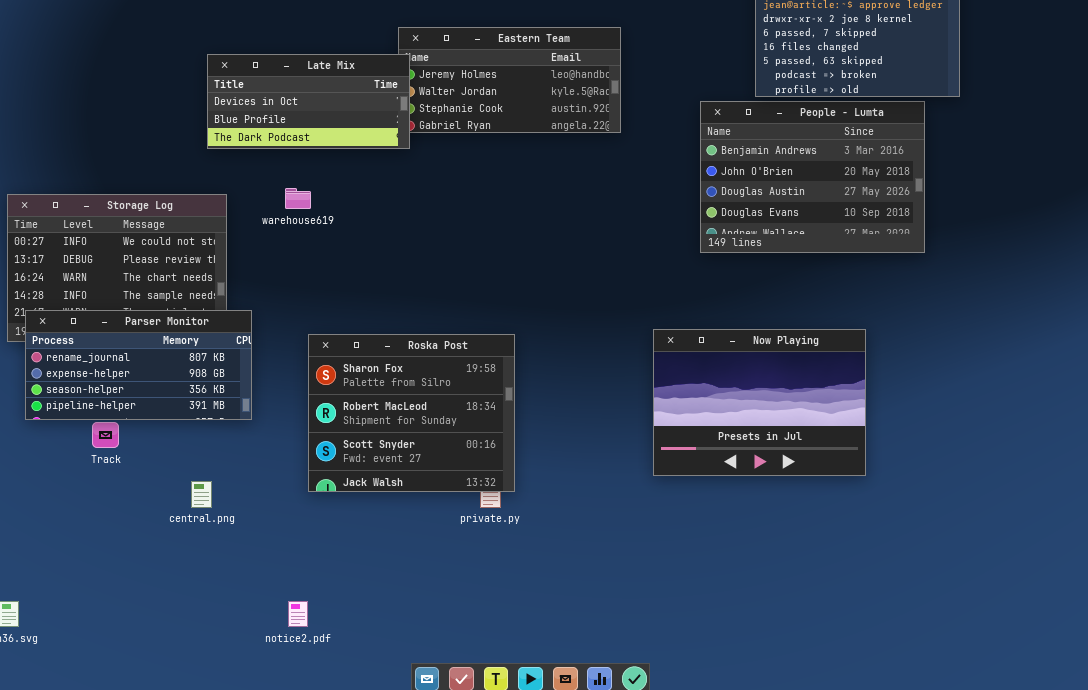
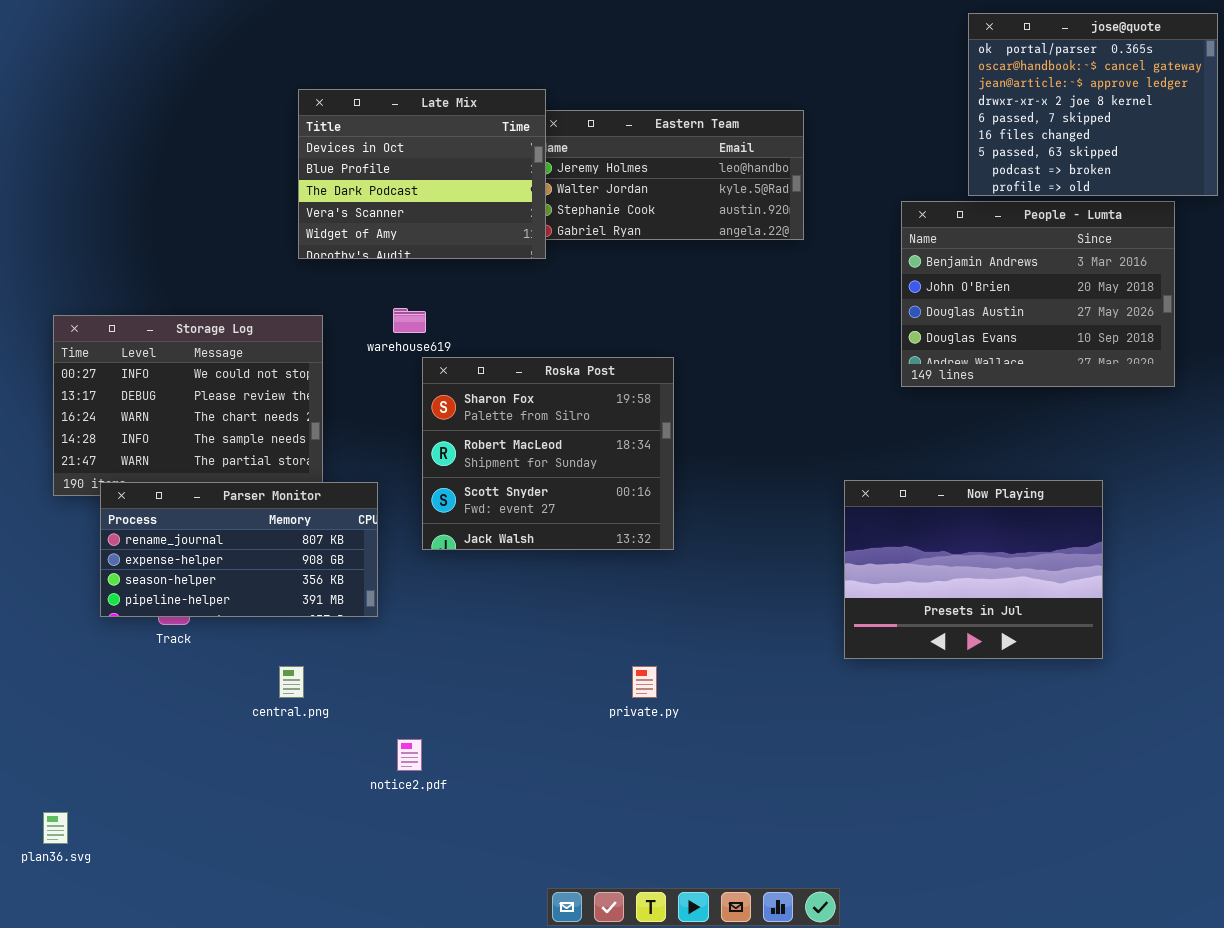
Late Mix: [207,54,410,149] -> [298,89,546,259], resized
Parser Monitor: [25,310,252,420] -> [100,482,378,617], moved
Roska Post: [308,334,515,492] -> [422,357,674,550], moved
notice2.pdf: [288,601,308,627] -> [397,739,422,771], moved

